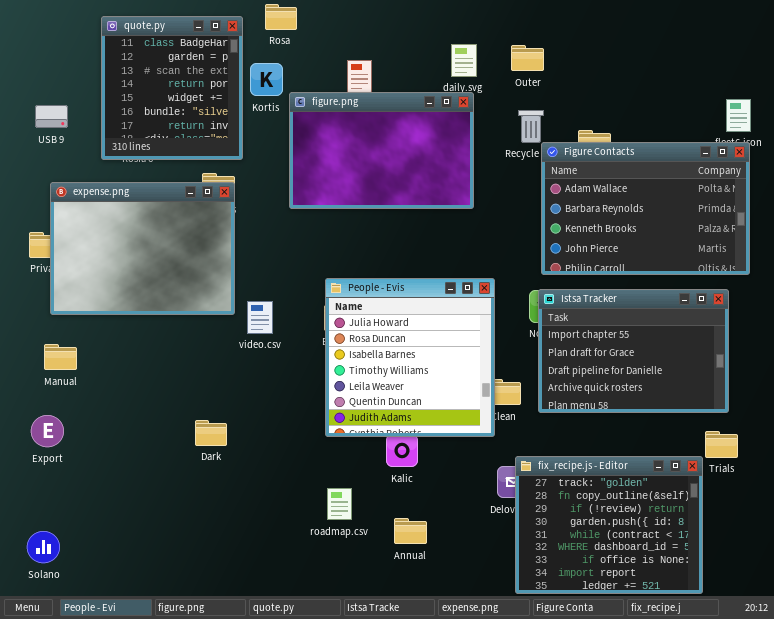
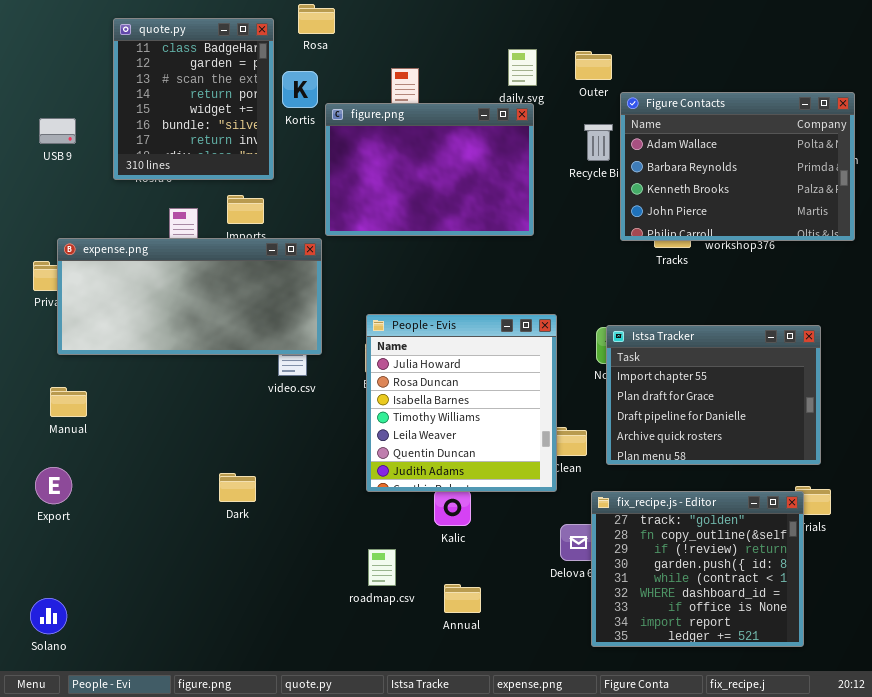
Figure Contacts: [541,142,750,275] -> [620,92,855,241], moved
expense.png: [50,182,235,315] -> [57,238,322,355], resized
fix_recipe.js - Editor: [515,456,703,594] -> [591,491,804,647], moved

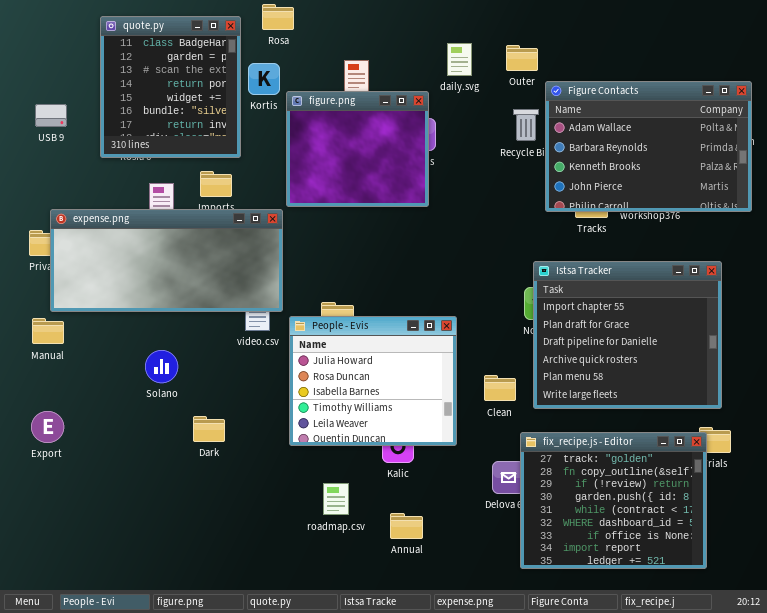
figure.png: [325,103,534,236] -> [286,91,429,207], resized
People - Evis: [366,314,557,492] -> [289,316,457,446], moved, resized
Istsa Tracker: [606,325,821,465] -> [533,261,722,409], resized
Manual: [50,387,87,417] -> [32,318,64,344], moved
Solano: [30,598,67,634] -> [145,350,178,383], moved

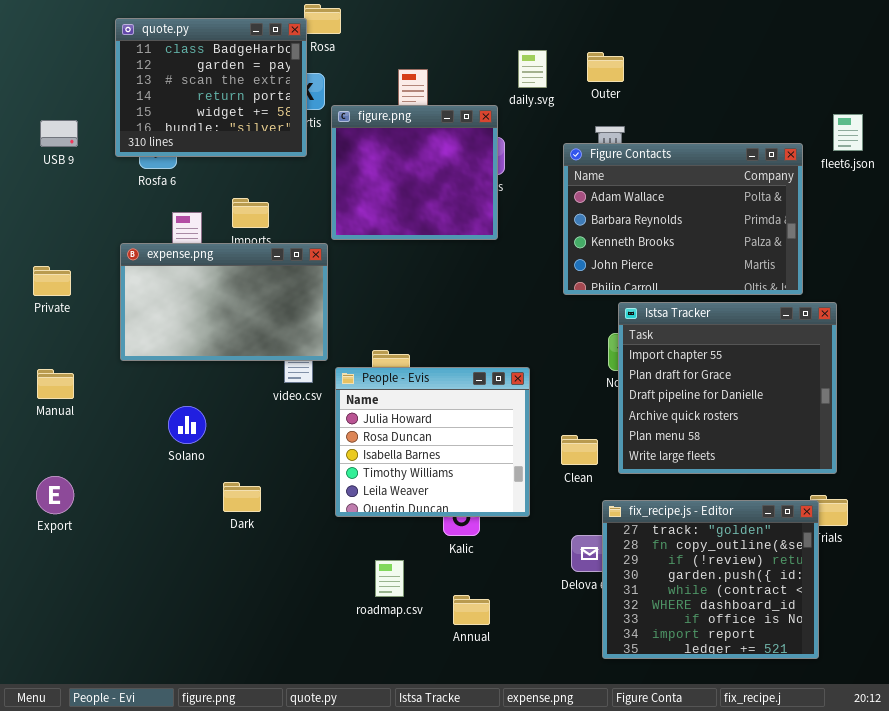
quote.py: [100,16,241,158] -> [115,18,307,157], resized
Figure Contacts: [545,81,752,212] -> [563,143,803,295], moved
expense.png: [50,209,283,312] -> [120,243,328,361], resized

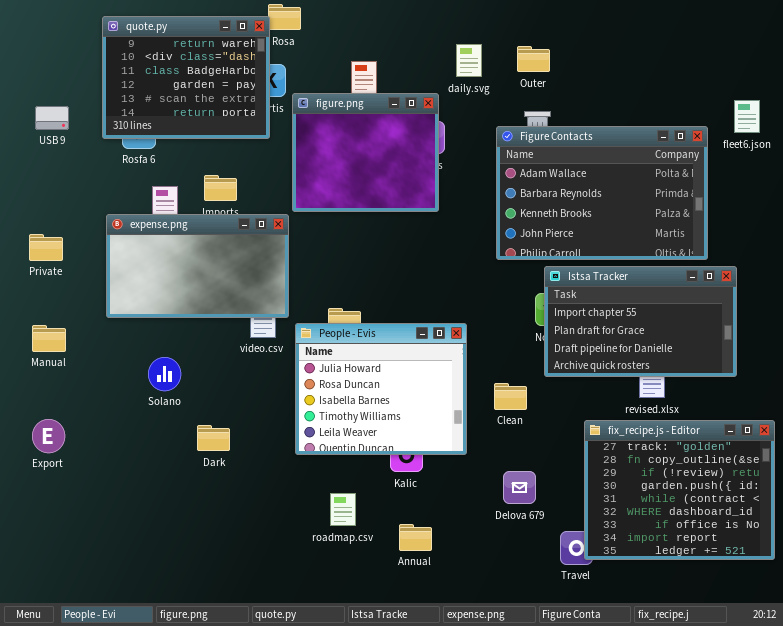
quote.py: [115,18,307,157] -> [102,16,270,139], scrolled up 2 rows
Istsa Tracker: [618,302,837,474] -> [544,266,737,377], resized
fix_recipe.js - Editor: [602,500,819,659] -> [584,420,775,560], moved

